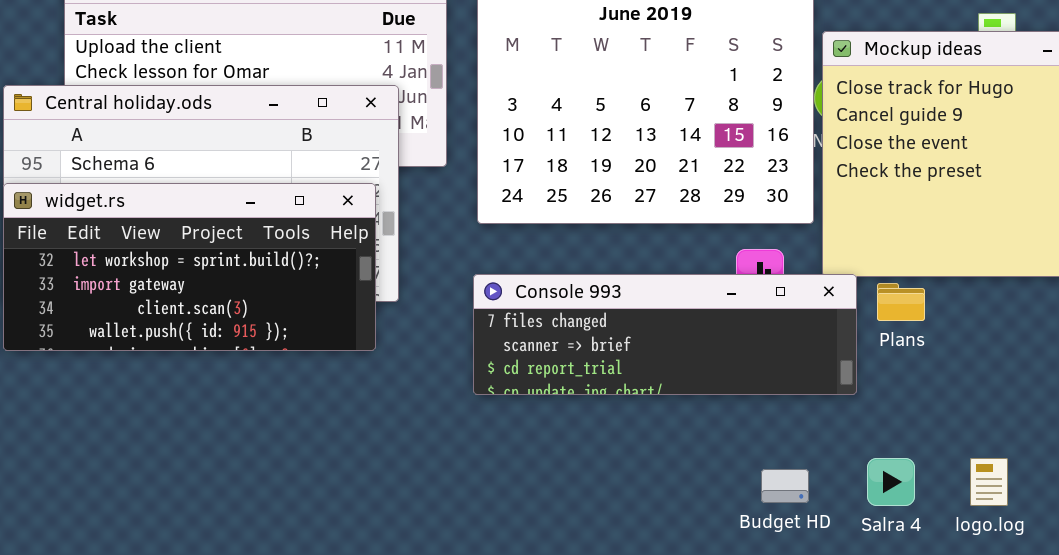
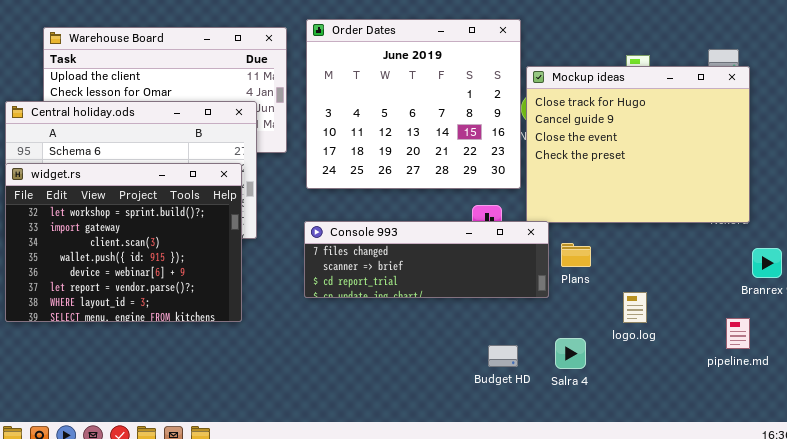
widget.rs: [3,183,376,351] -> [5,163,242,322], resized
Plans: [877,283,925,321] -> [561,243,591,267], moved
logo.log: [970,458,1008,506] -> [623,292,647,323], moved

